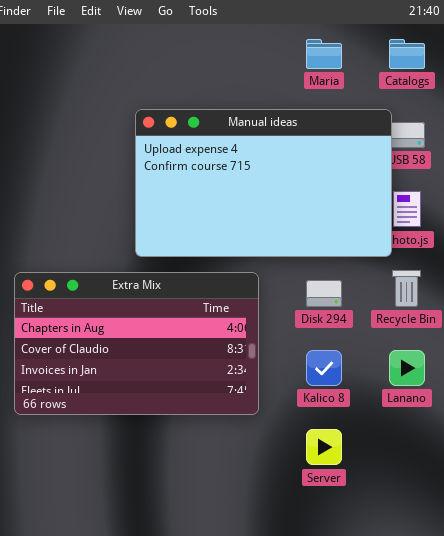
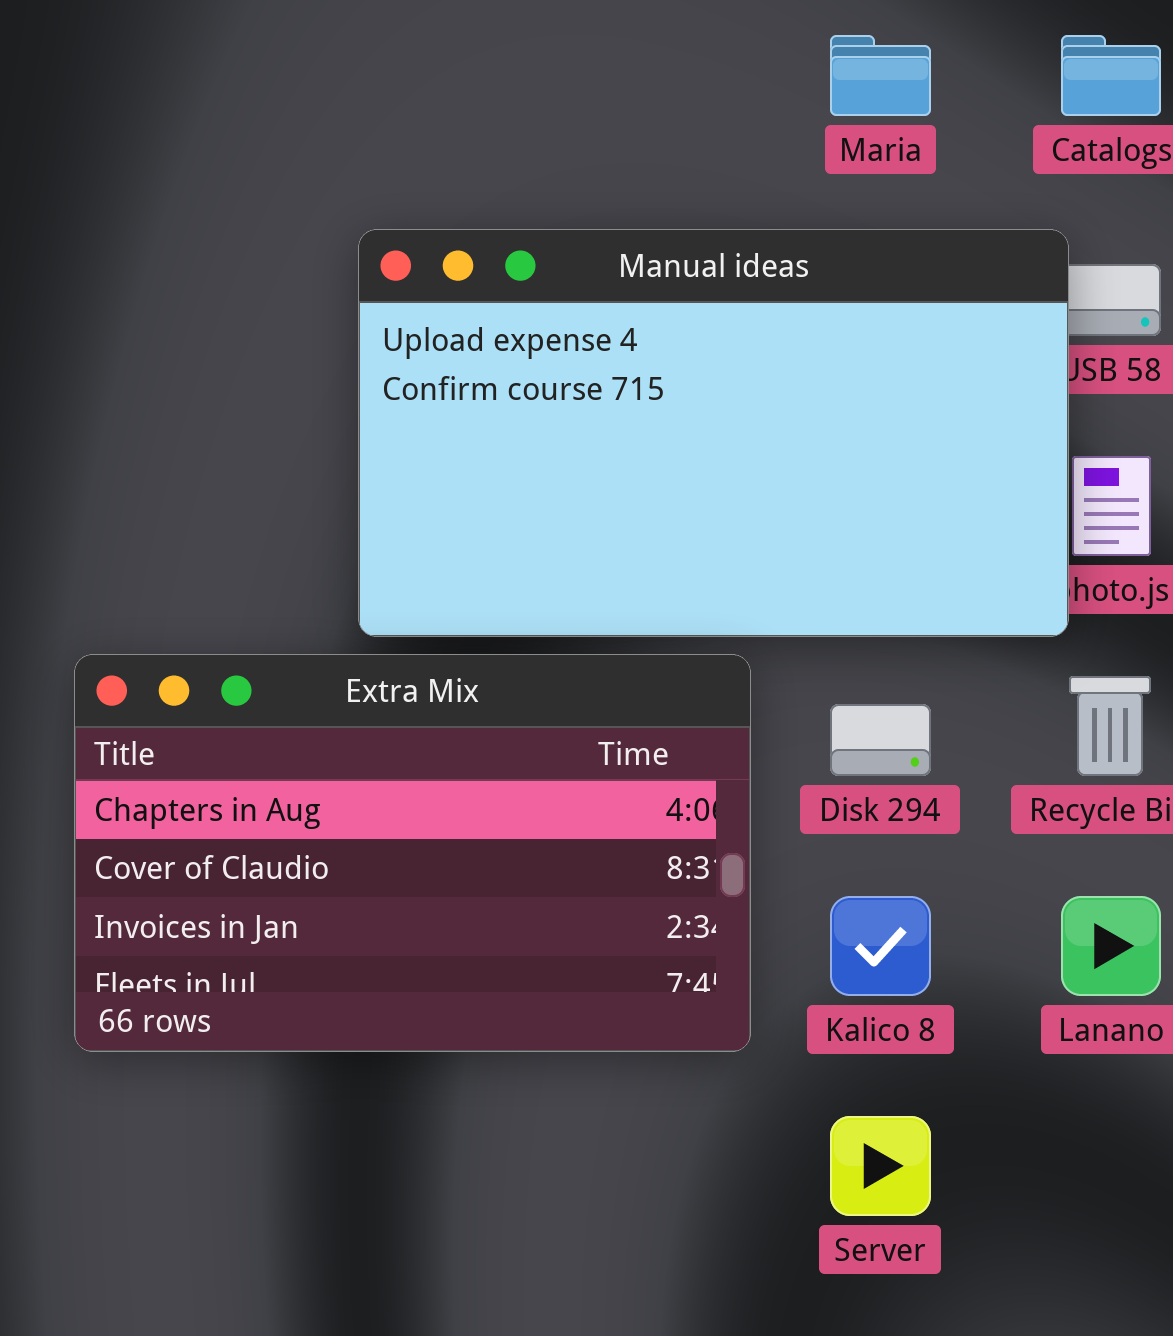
Extra Mix: [14,272,259,415] -> [74,654,751,1052], moved

